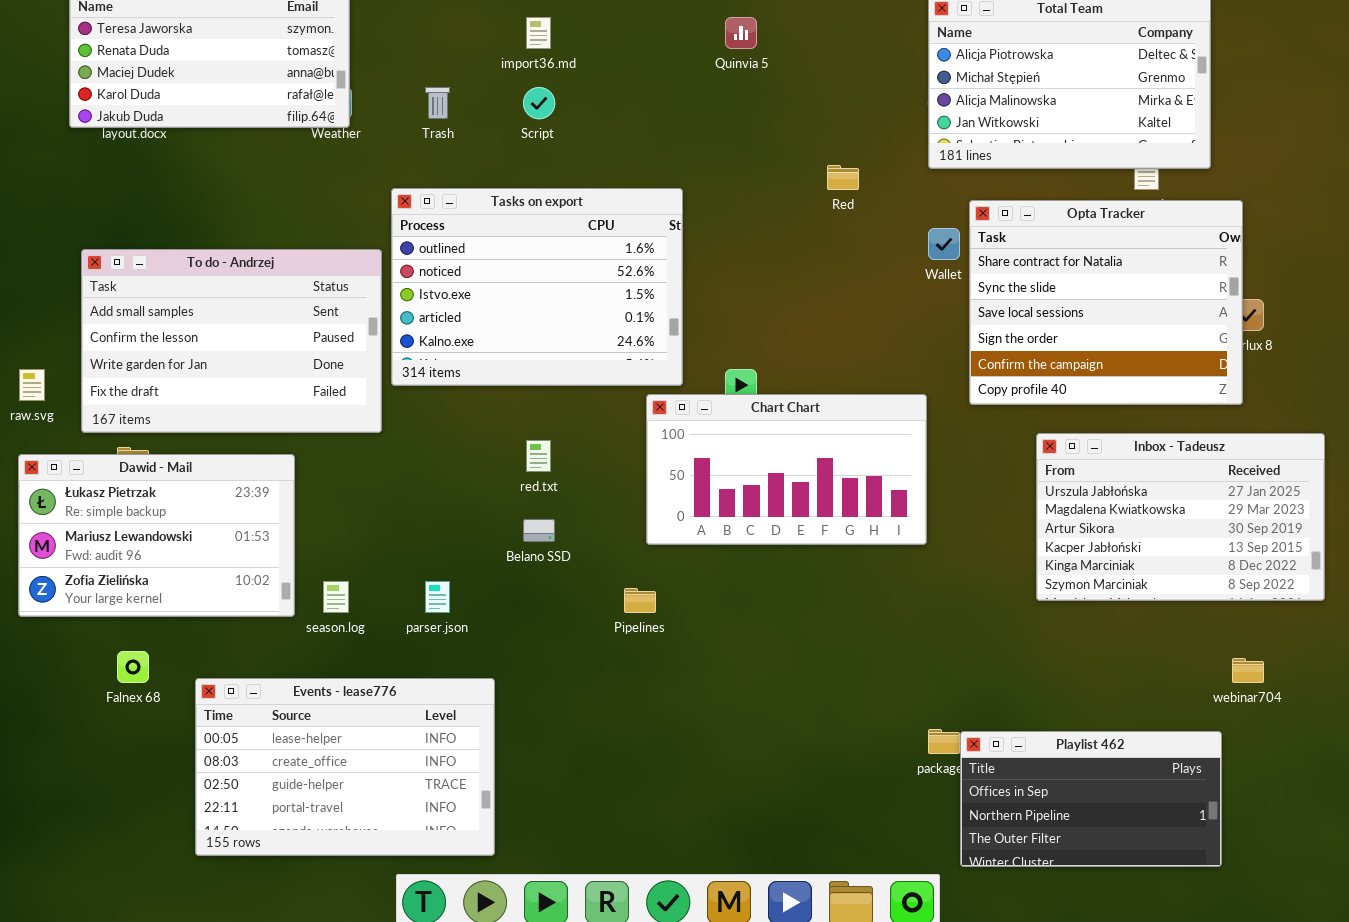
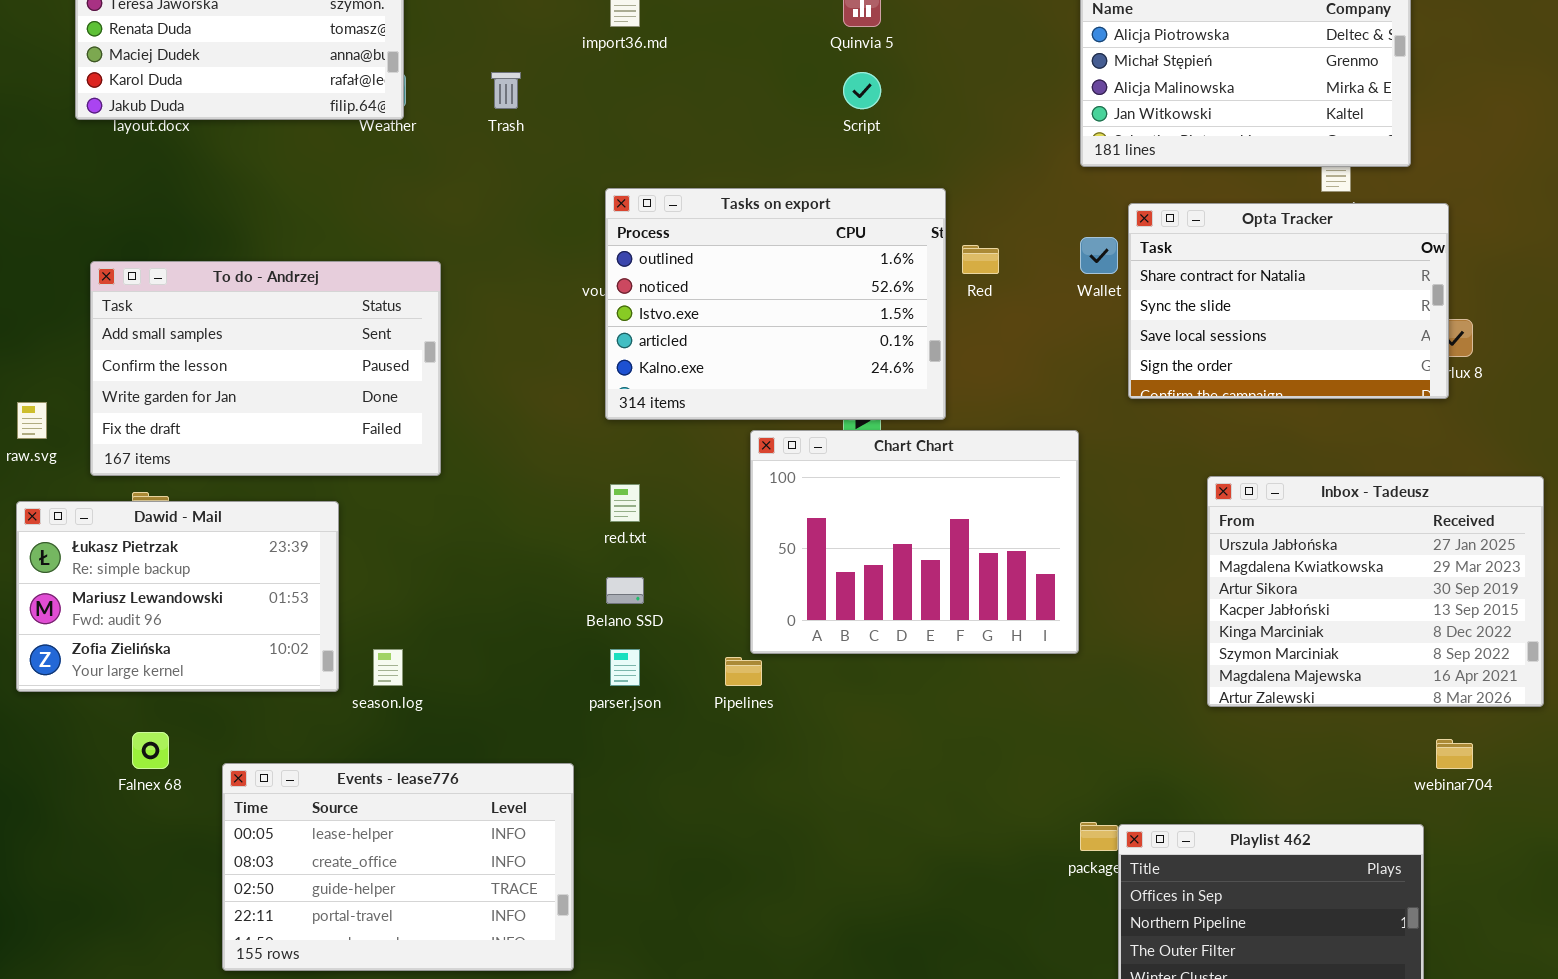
Script: [523,87,555,119] -> [843,72,881,109], moved
Red: [827,165,859,190] -> [962,245,999,274], moved
Tasks on export: [391,188,683,386] -> [605,188,946,420], moved
Opta Tracker: [969,200,1243,405] -> [1128,203,1449,399], resized
Chart Chart: [646,394,927,545] -> [750,430,1079,654], resized
Inbox - Tadeusz: [1036,433,1325,601] -> [1207,476,1544,707], resized
parser.json: [425,581,450,613] -> [610,649,640,686], moved

